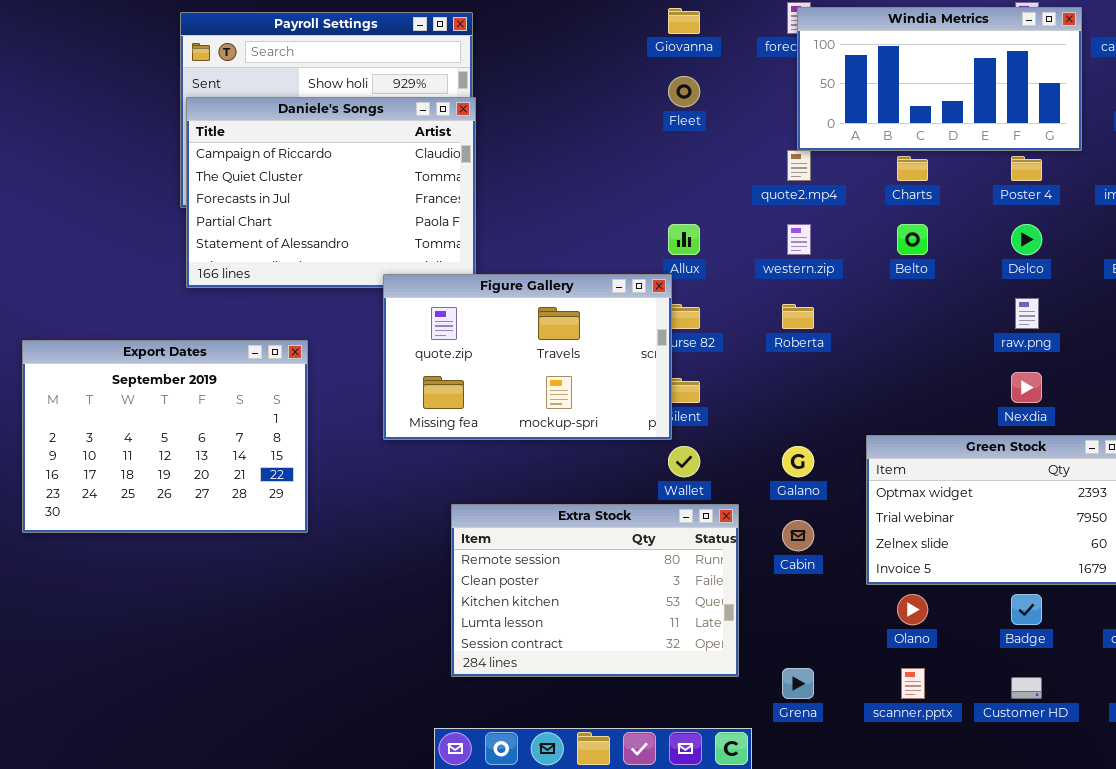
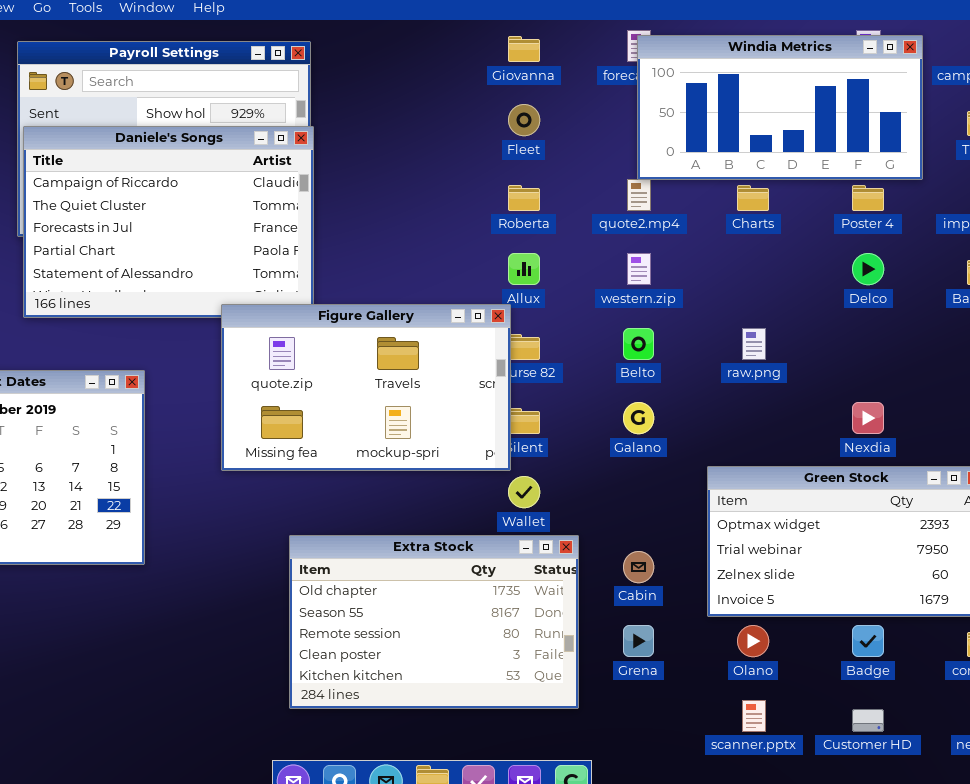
Belto: [897,224,928,255] -> [623,328,654,360], moved
raw.png: [1015,298,1039,329] -> [742,328,766,360], moved
Roberta: [782,304,814,329] -> [508,185,540,211], moved
Galano: [782,446,814,477] -> [623,402,654,434], moved
Extra Stock: [451,504,739,677] -> [289,535,579,709], scrolled up 2 rows
Grena: [782,668,814,699] -> [623,625,654,657], moved

